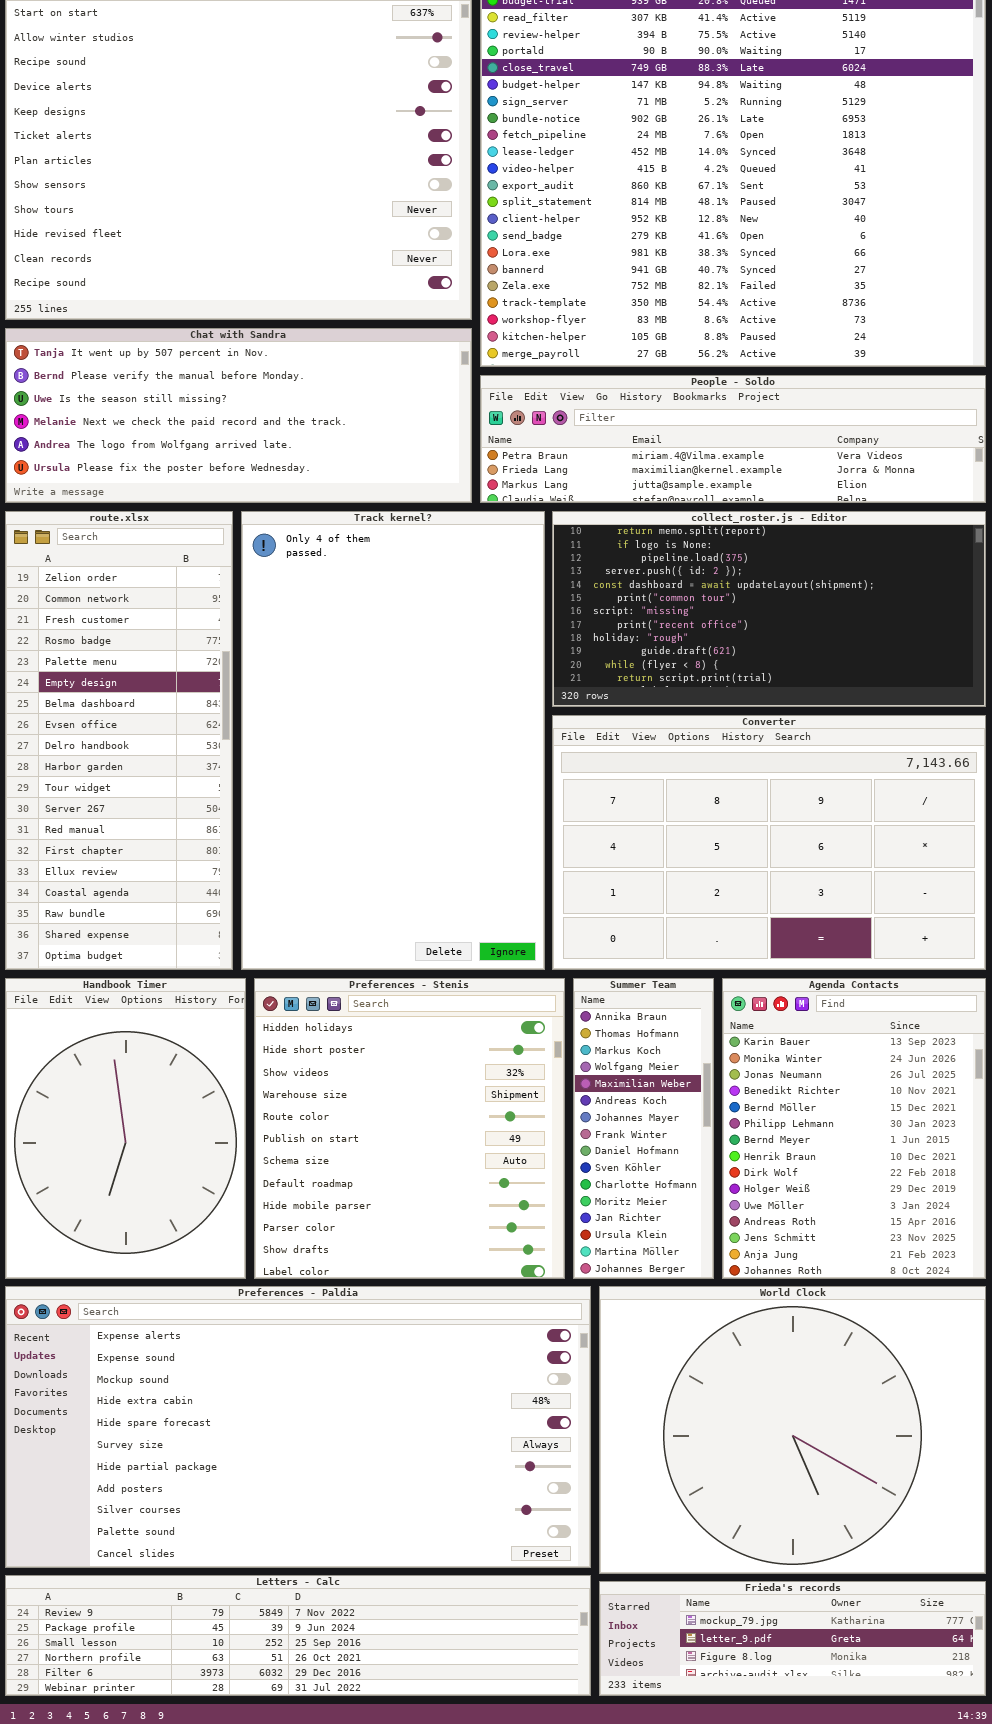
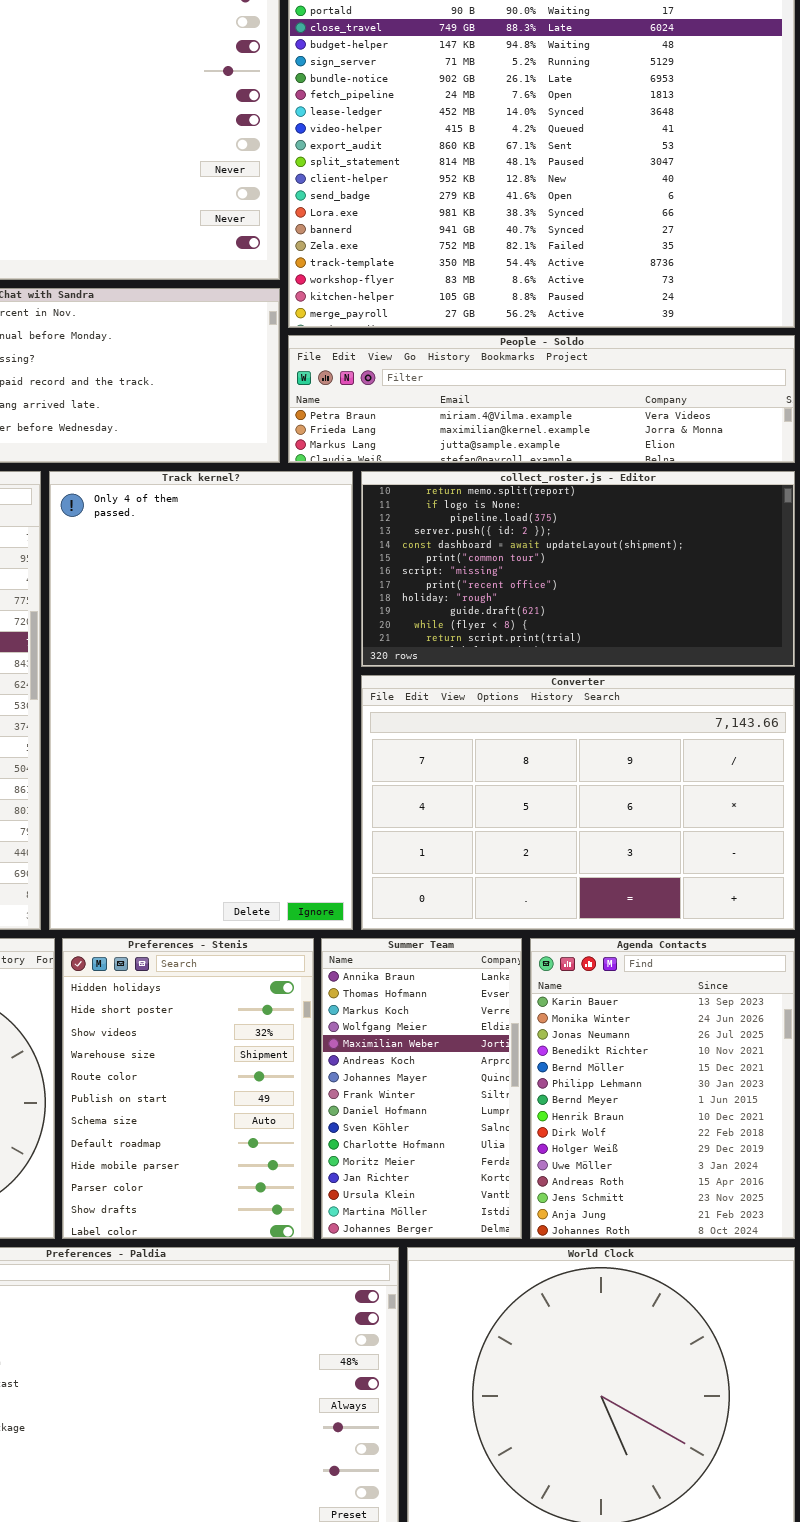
Preferences - Stenis: [254,978,565,1279] -> [62,938,314,1239], resized
Summer Team: [573,978,714,1279] -> [321,938,522,1239], resized

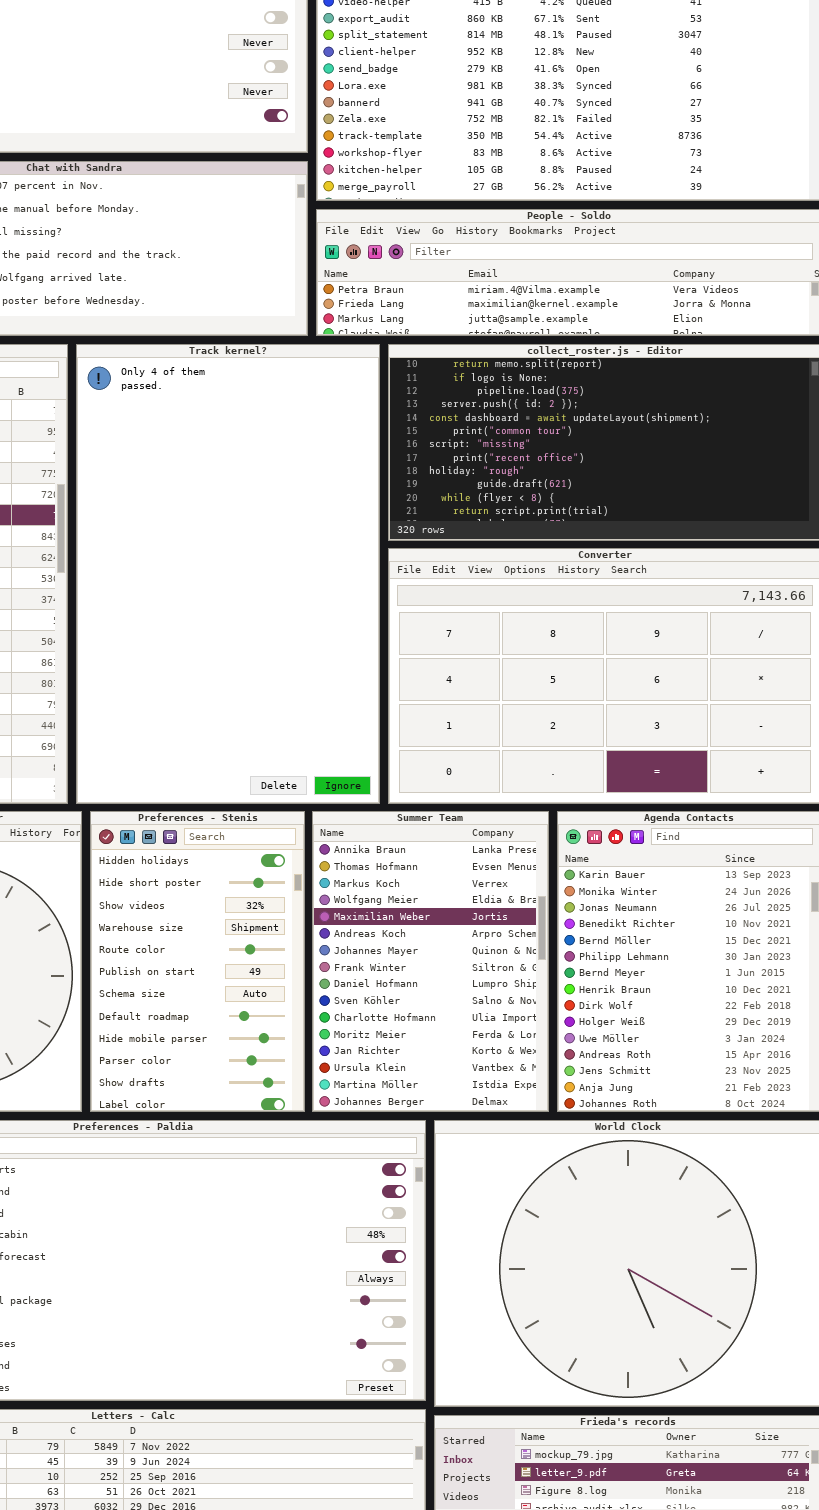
Preferences - Stenis: [62,938,314,1239] -> [90,811,305,1112], resized
Summer Team: [321,938,522,1239] -> [312,811,549,1112], resized

